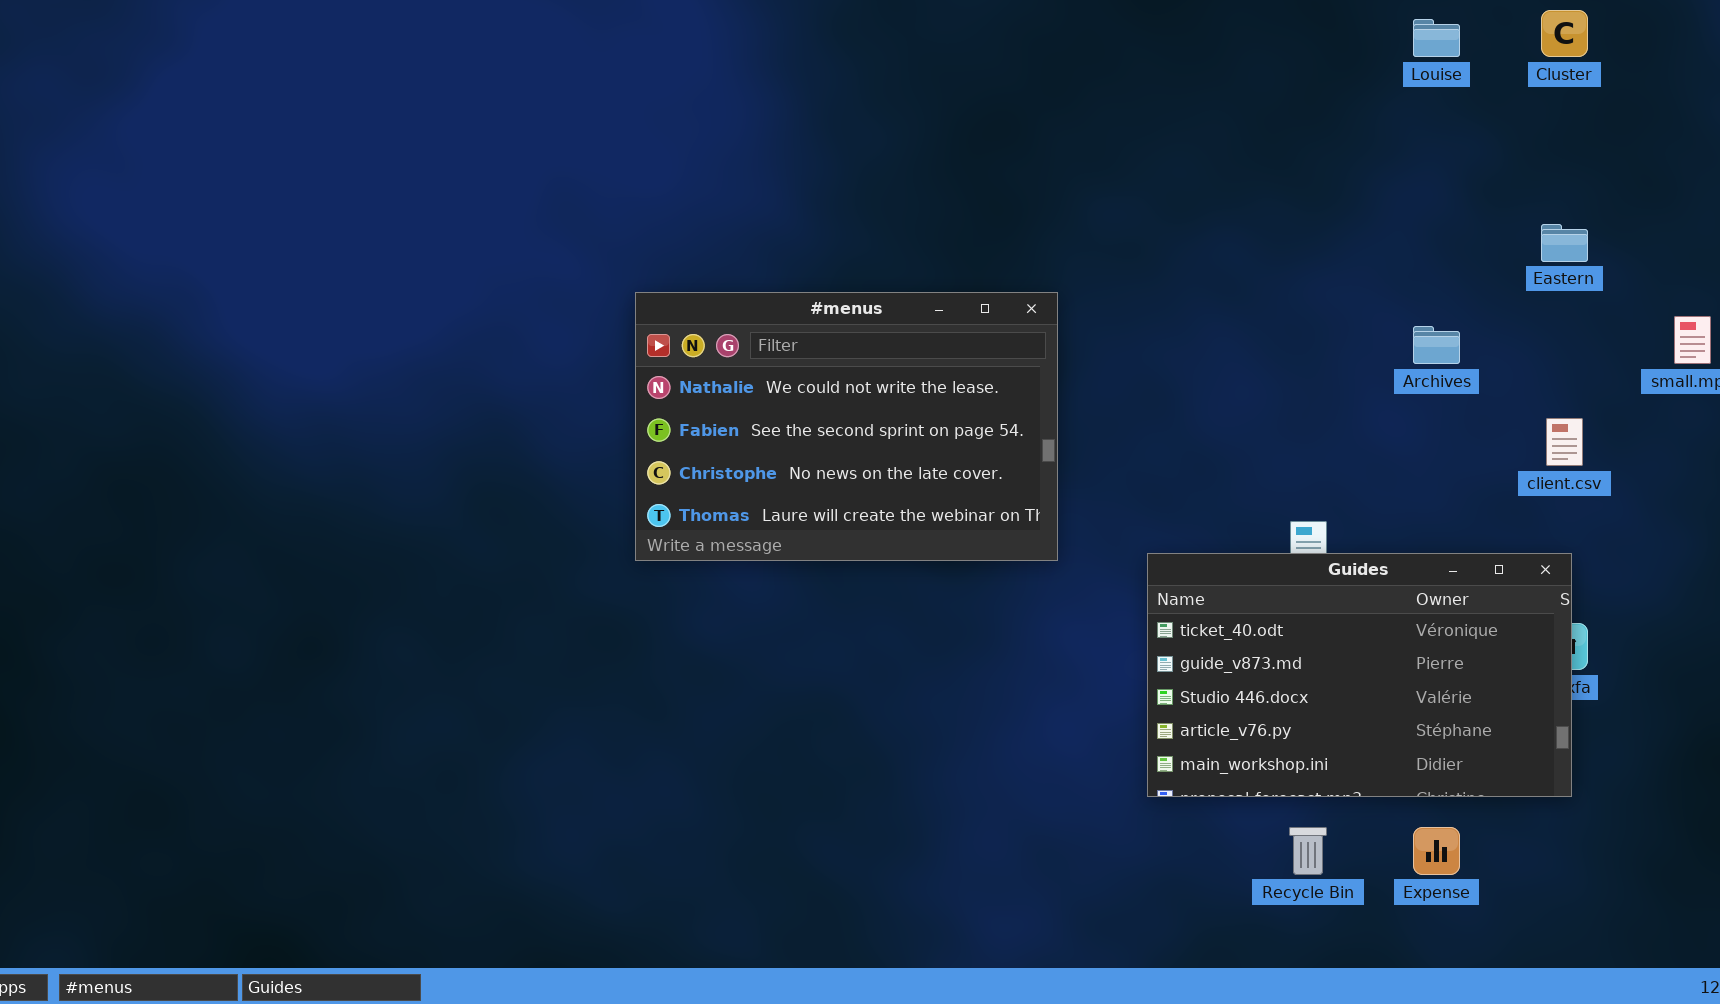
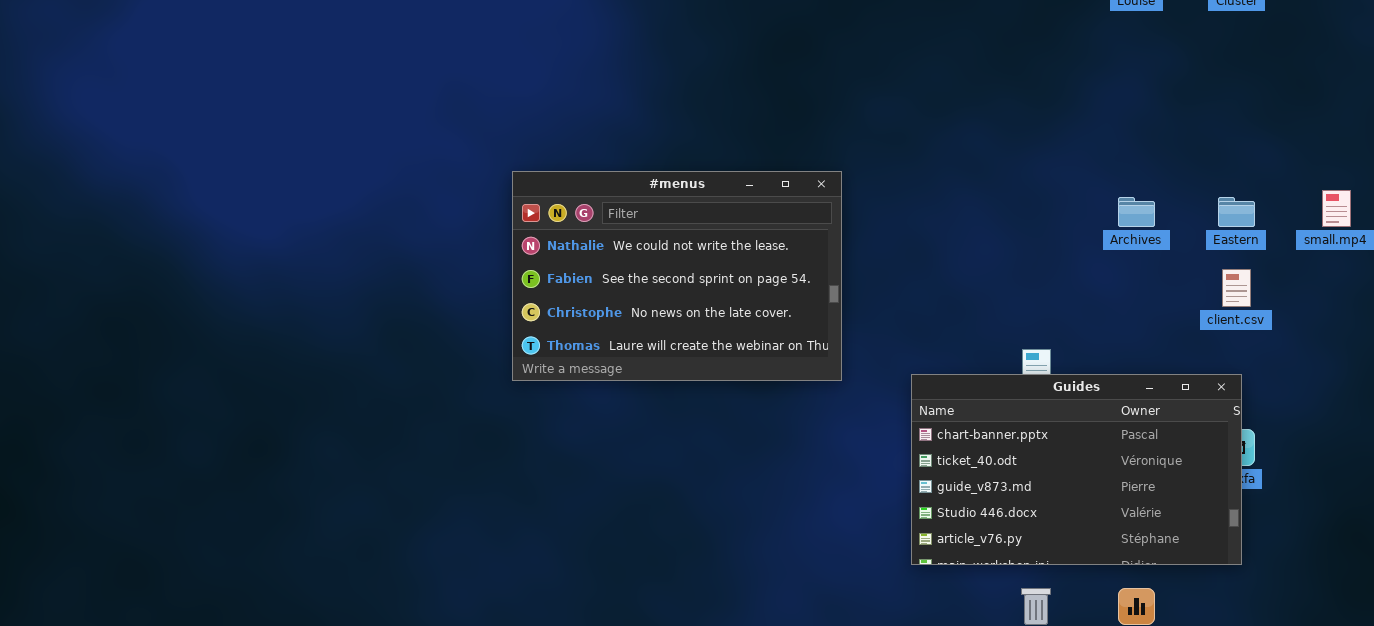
Eastern: [1541,224,1588,262] -> [1218,197,1255,227], moved
Guides: [1147,553,1572,797] -> [911,374,1242,565], scrolled up 1 row

